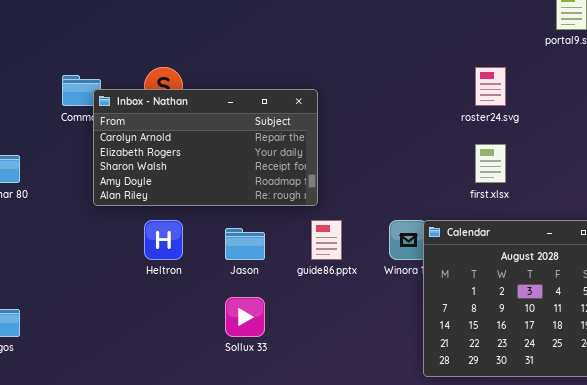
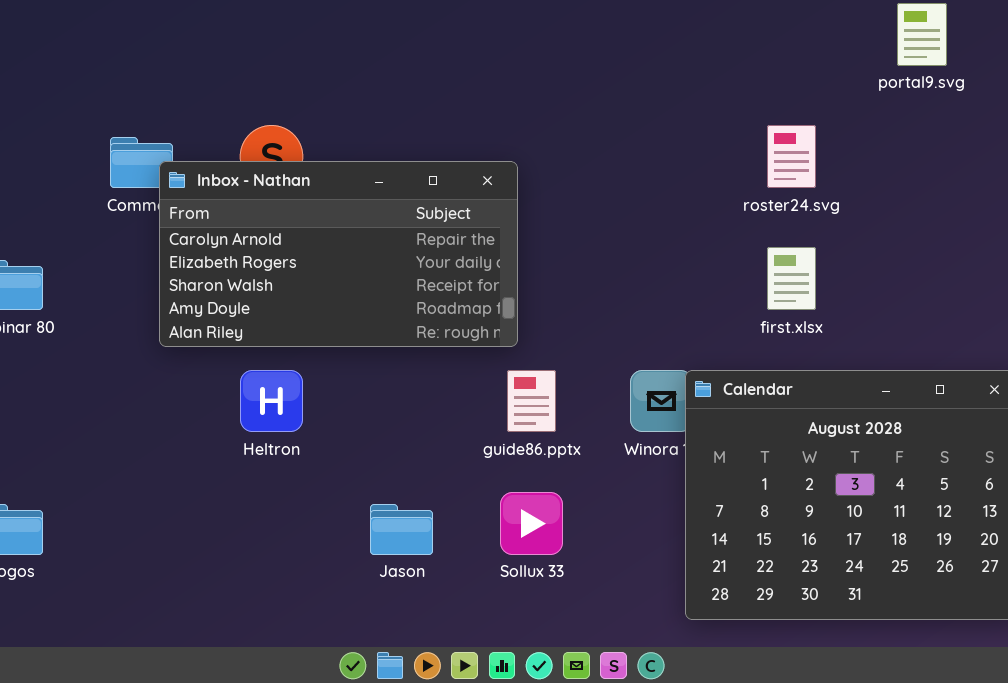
Jason: [225,228,265,260] -> [370,504,433,555], moved
Sollux 33: [225,297,265,337] -> [500,492,563,555], moved

